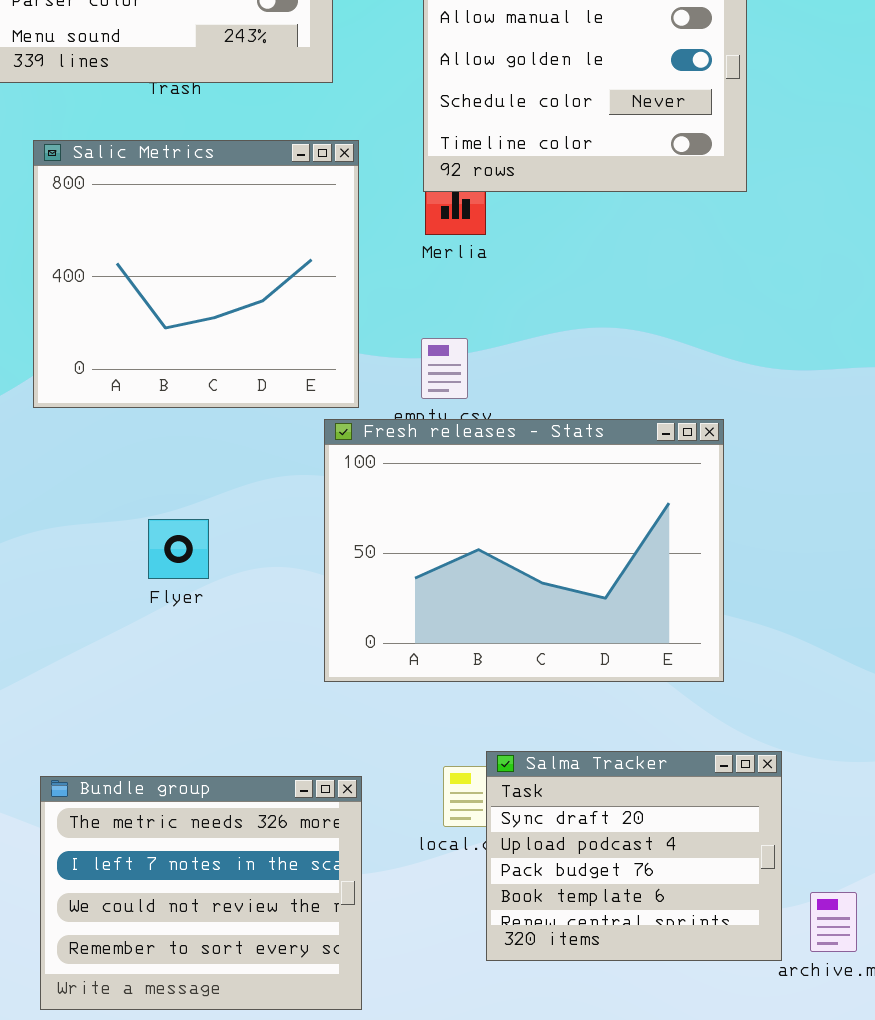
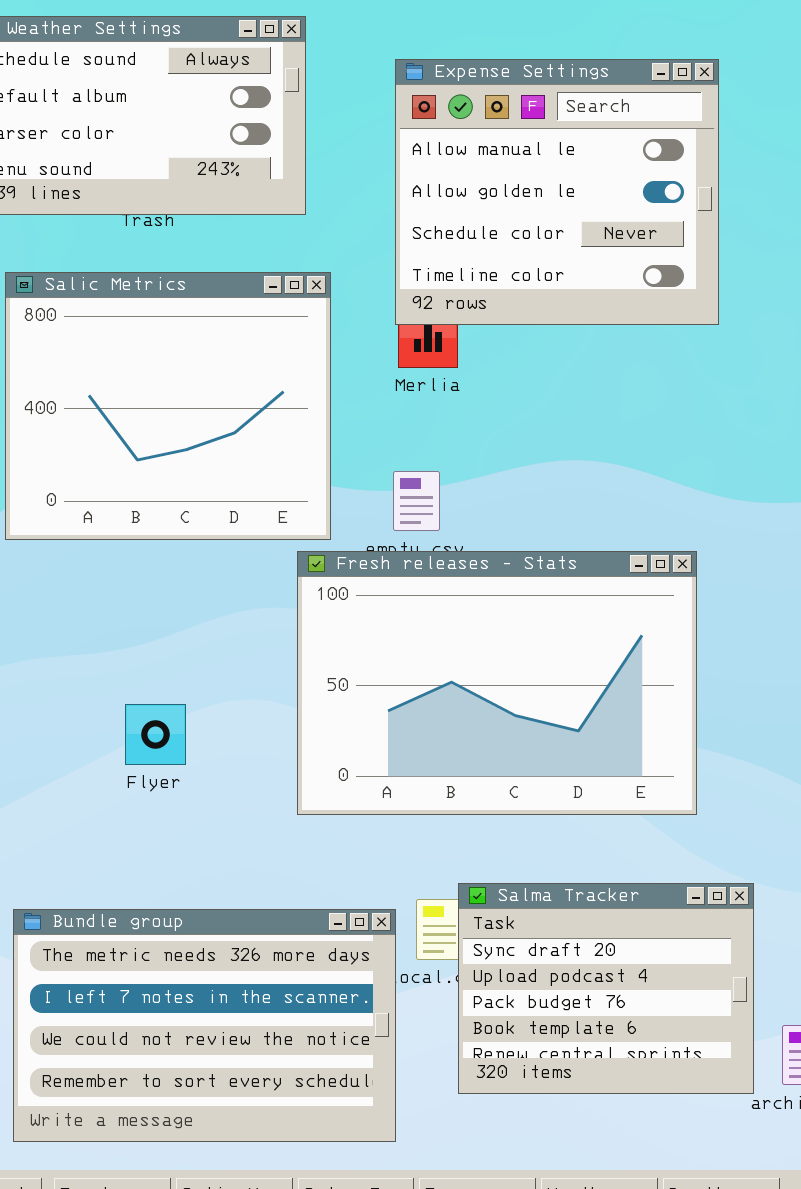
Flyer: [148,519,209,579] -> [125,704,186,765], moved
Bundle group: [40,776,362,1010] -> [13,909,396,1142], resized

